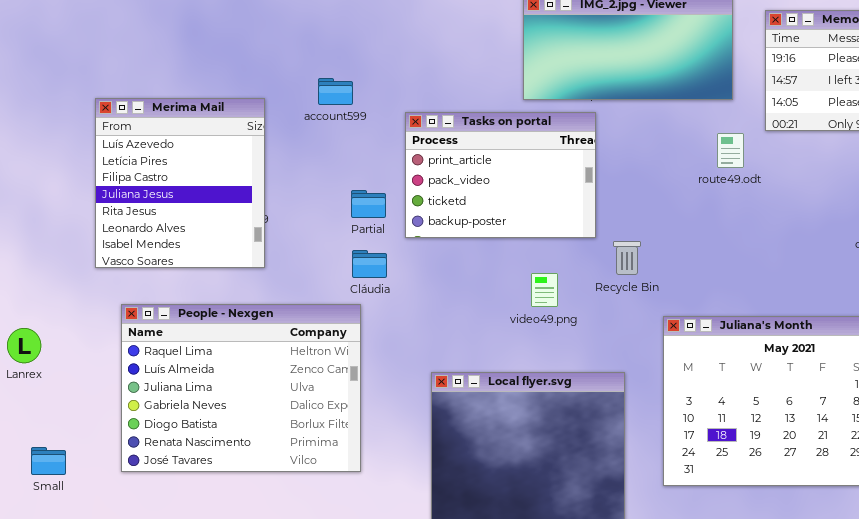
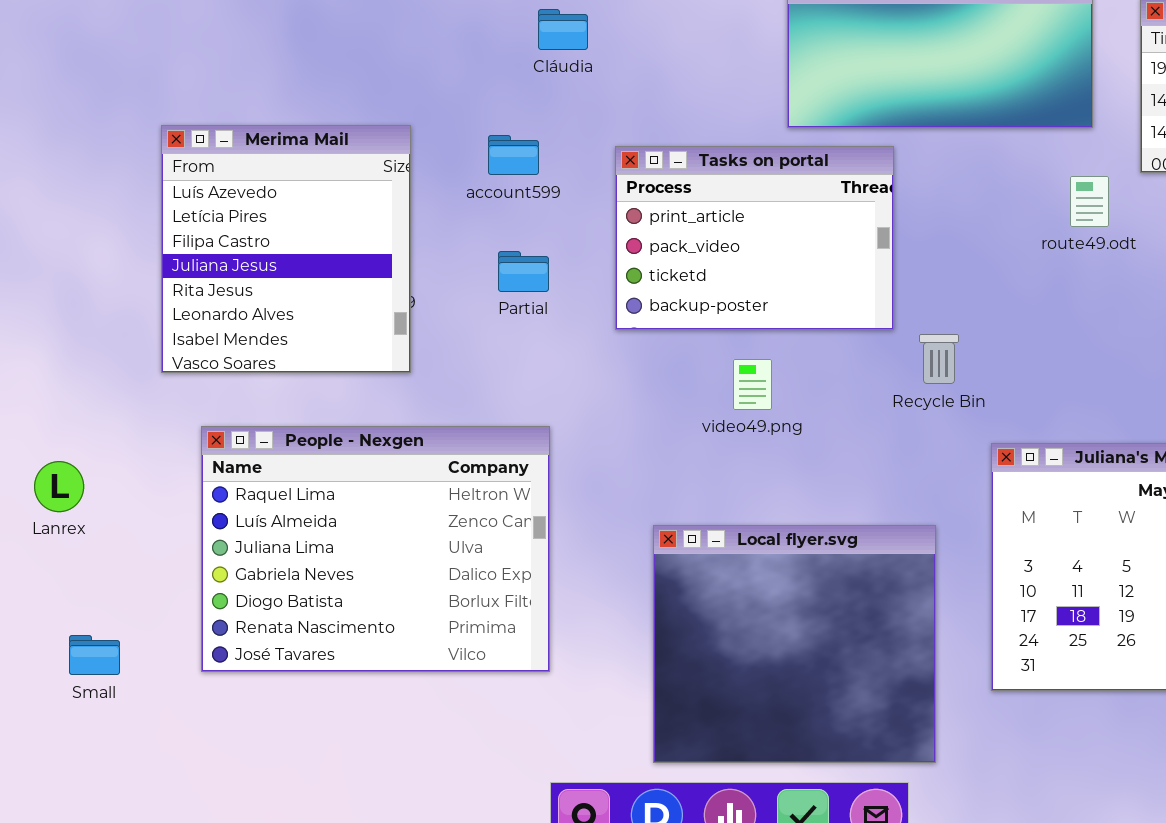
account599: [318,78,353,105] -> [488,135,539,175], moved
Partial: [351,190,386,218] -> [498,251,549,292], moved
Cláudia: [352,250,387,278] -> [538,9,588,50], moved
video49.png: [531,273,558,307] -> [733,359,772,410], moved

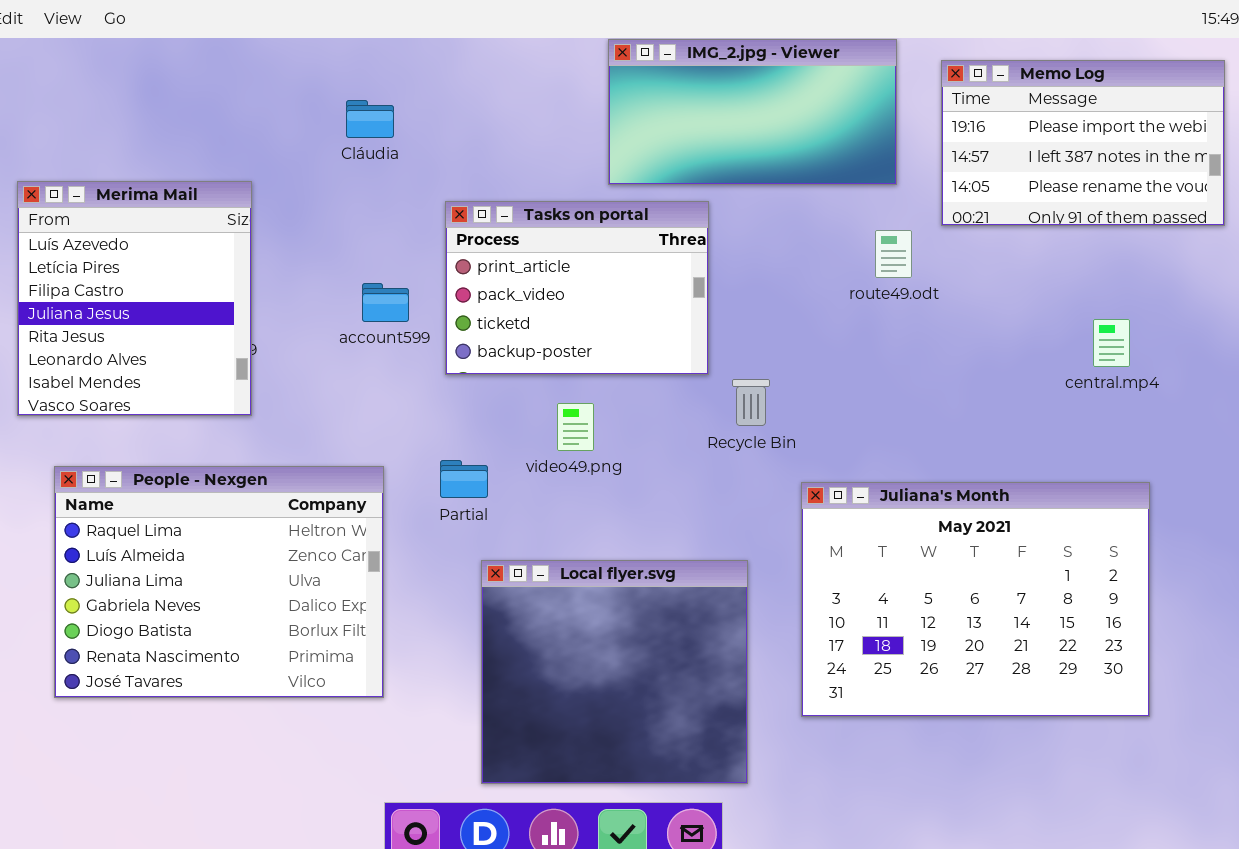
Cláudia: [538,9,588,50] -> [346,100,394,138], moved
account599: [488,135,539,175] -> [362,283,409,322], moved
Partial: [498,251,549,292] -> [440,460,488,498], moved

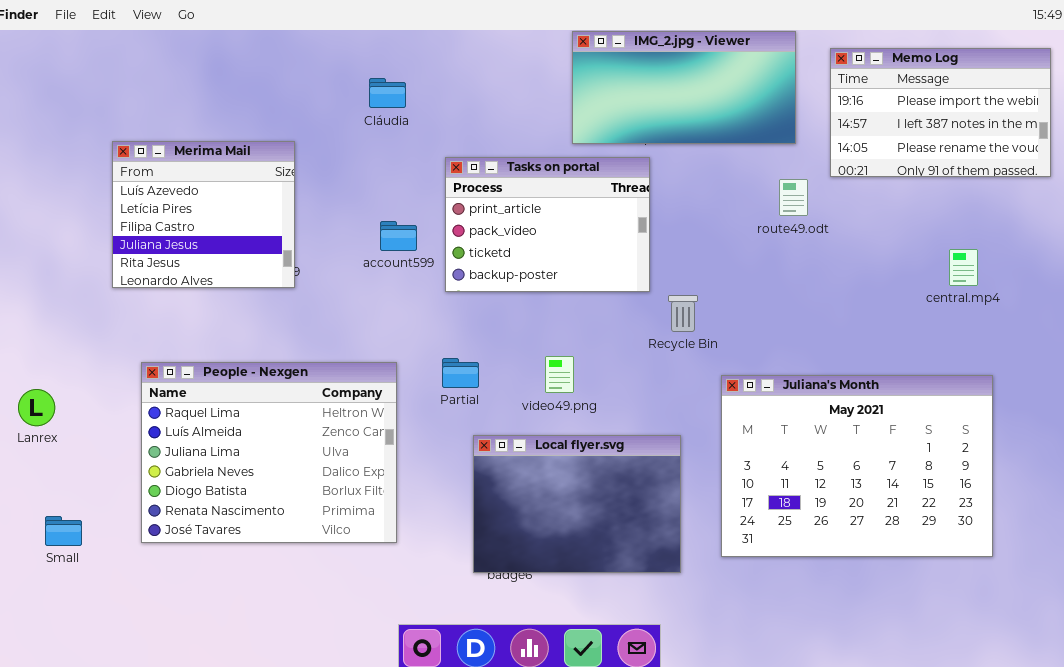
Merima Mail: [17,181,252,416] -> [112,141,295,288], resized
video49.png: [557,403,594,451] -> [545,356,574,393], moved
Local flyer.svg: [481,560,748,784] -> [473,435,681,573], resized

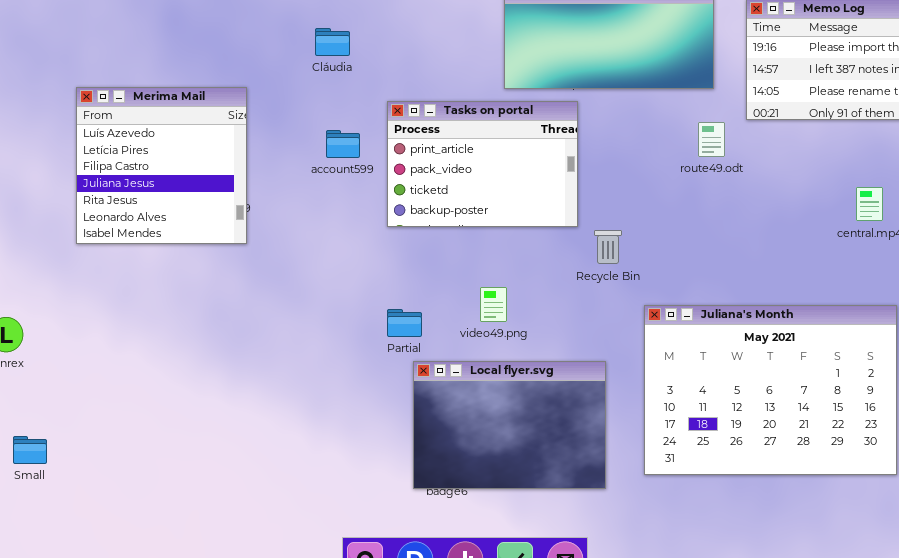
Merima Mail: [112,141,295,288] -> [76,87,247,244], resized
account599: [380,221,417,251] -> [326,130,360,158], moved
Partial: [442,358,479,388] -> [387,309,422,337], moved
People - Nexgen: [141,362,397,543] -> none, closed

